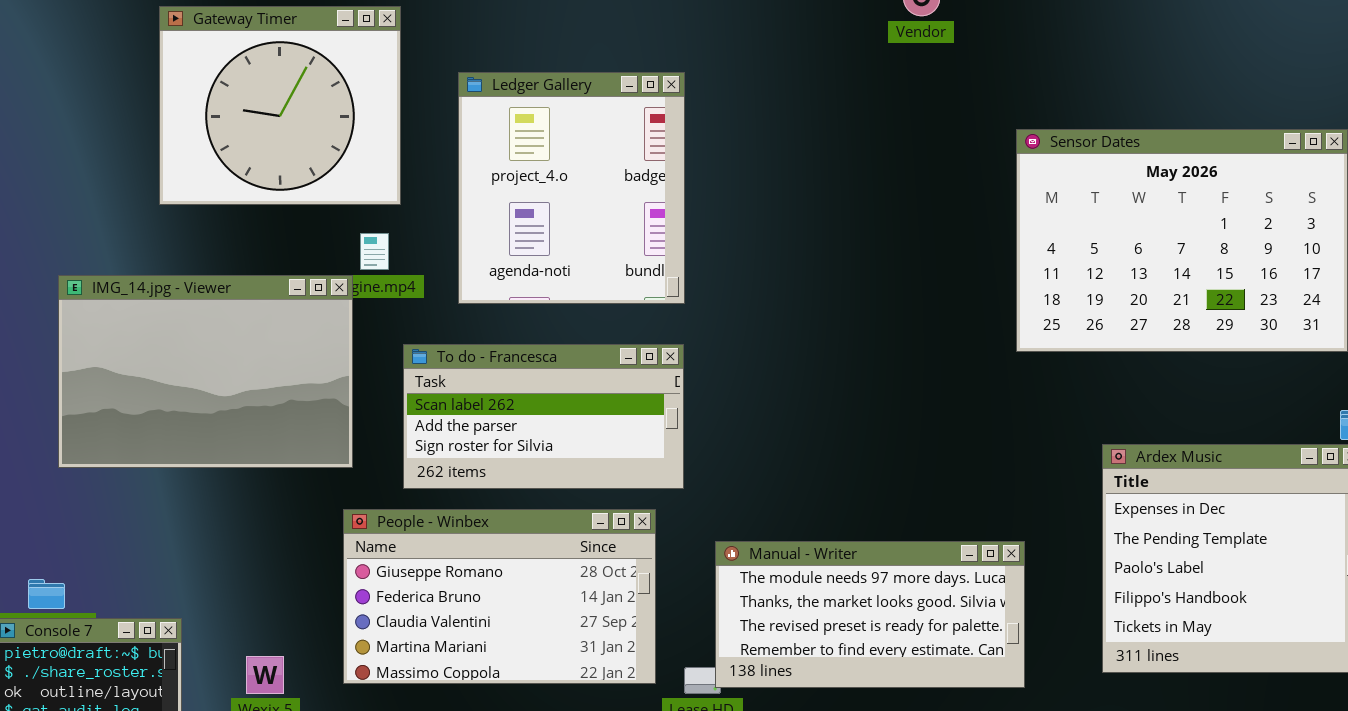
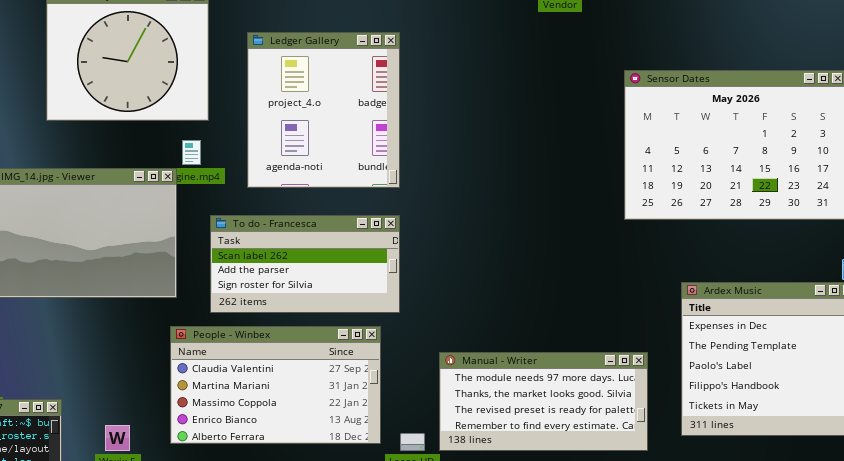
People - Winbex: [343,509,656,684] -> [170,326,381,444], scrolled down 2 rows
Manual - Writer: [715,541,1025,688] -> [439,352,648,451], moved

